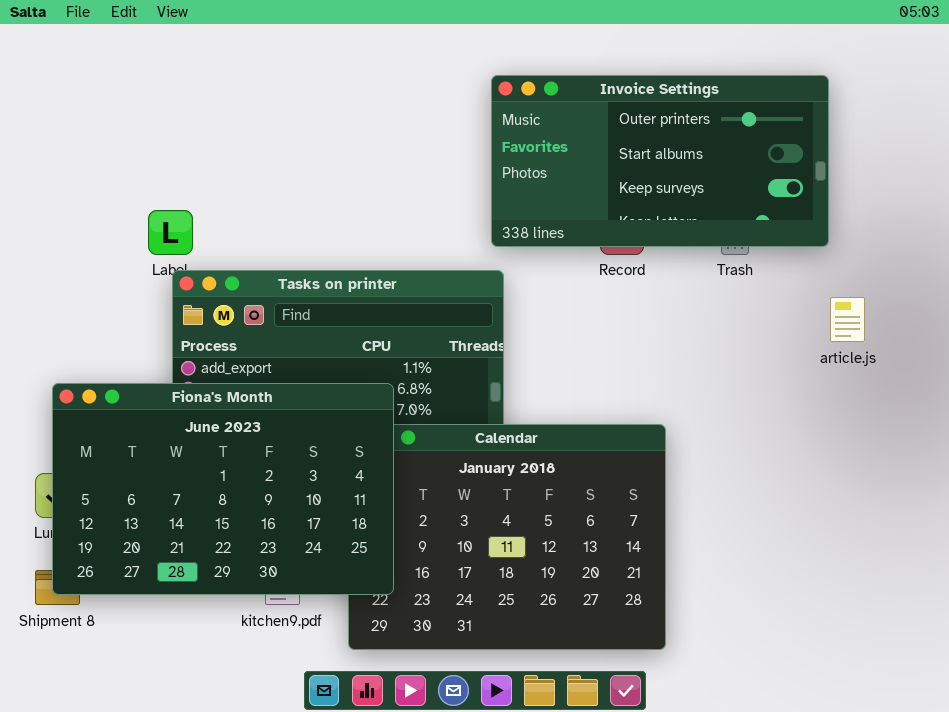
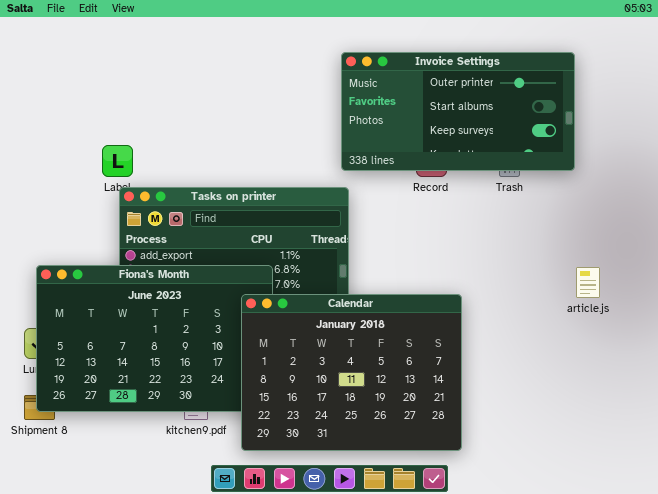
article.js: [830,297,865,342] -> [576,267,600,298], moved
Calendar: [348,424,666,650] -> [241,294,462,451], raised

